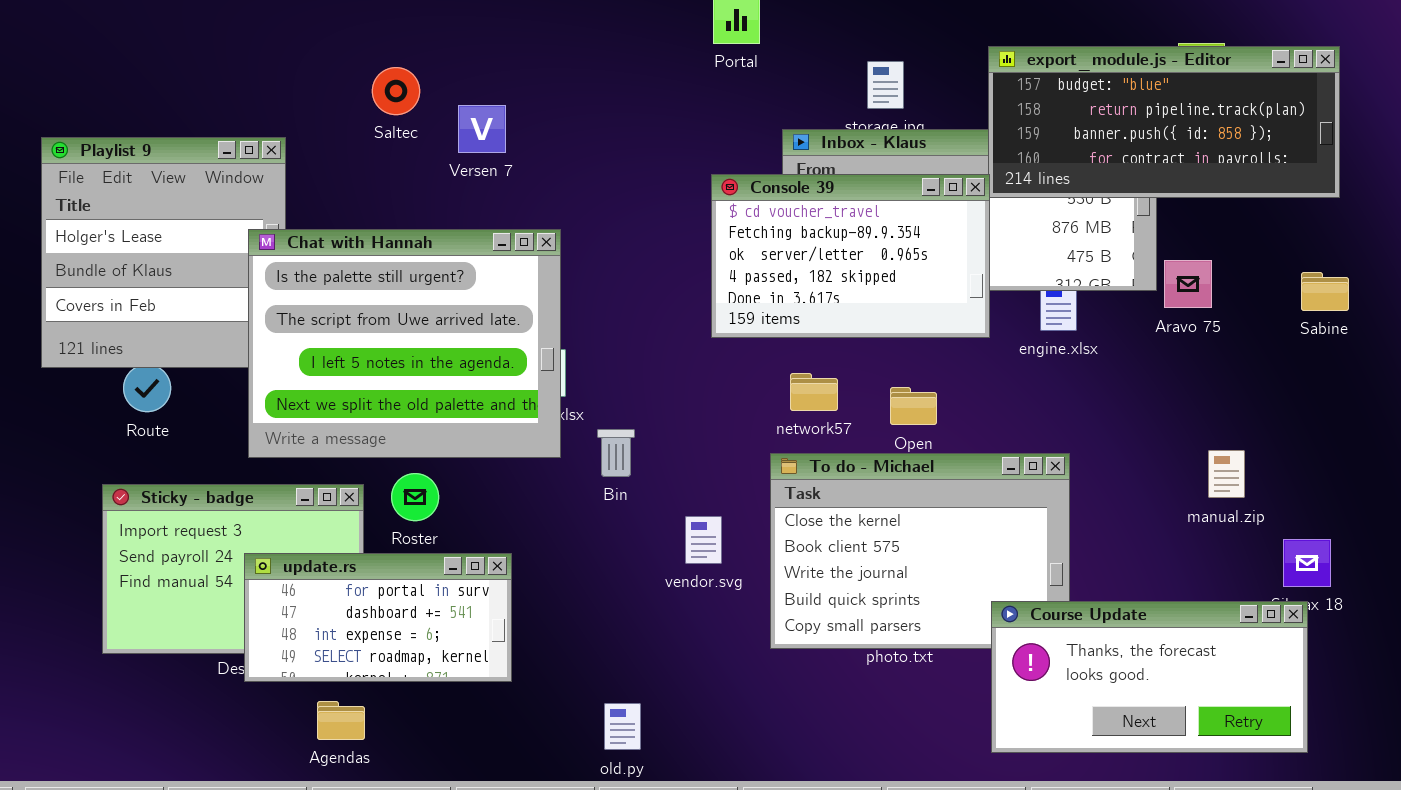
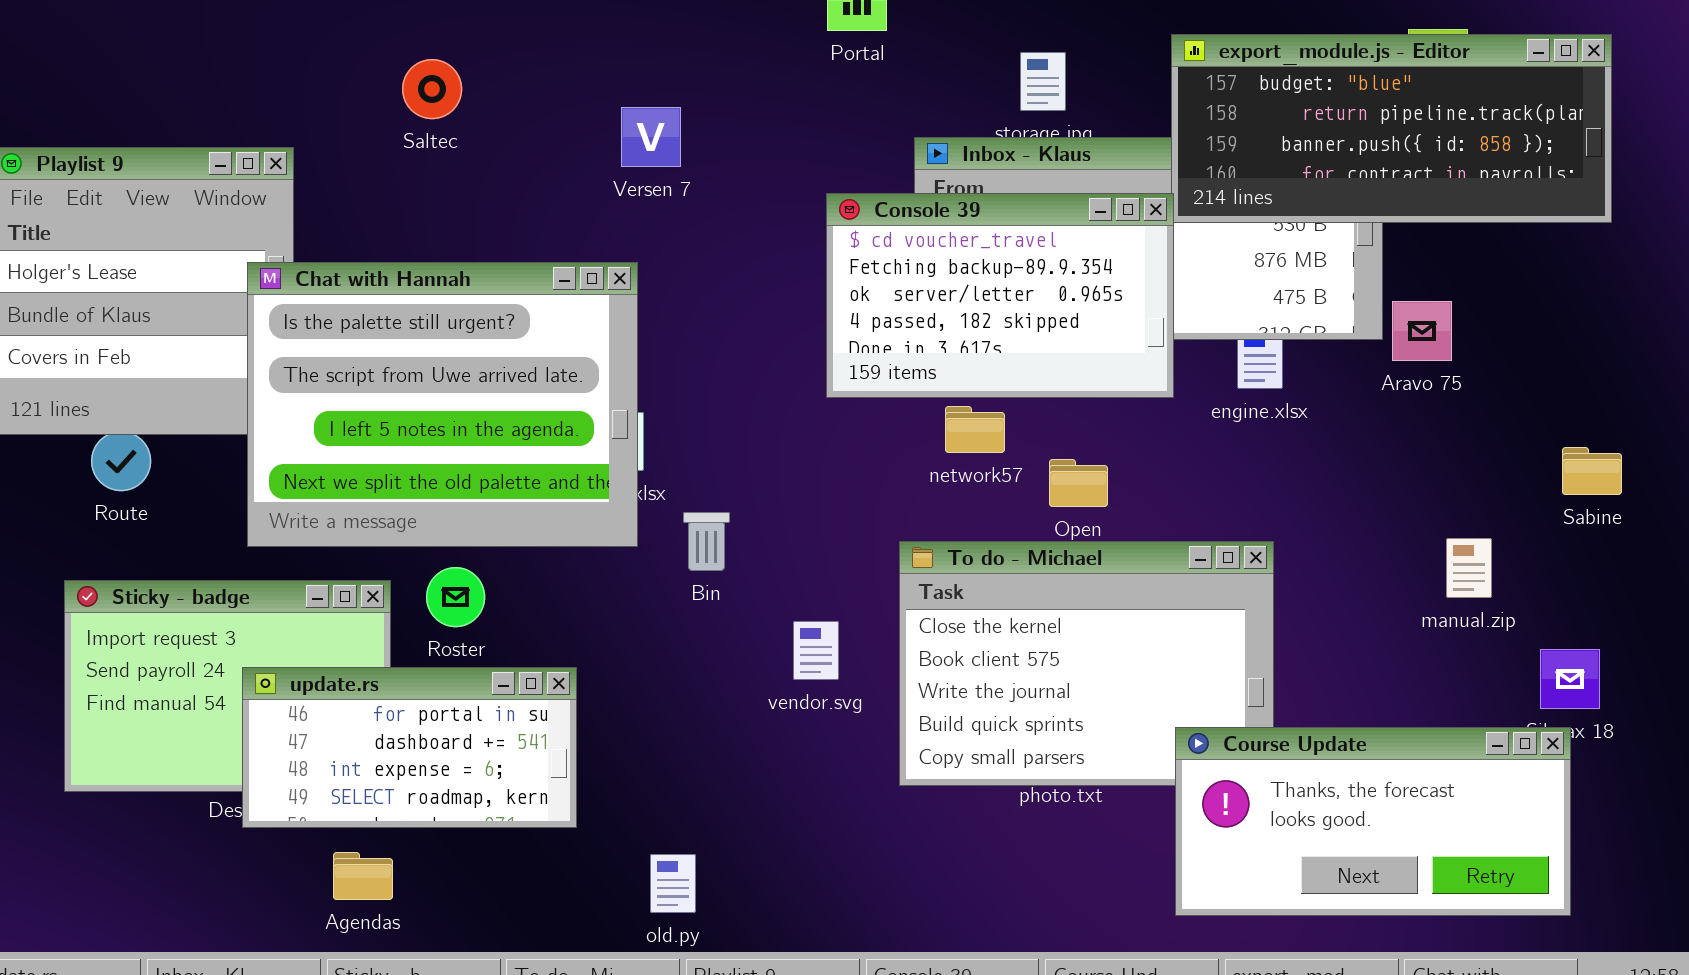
Versen 7: [458,105,506,153] -> [621,107,681,167], moved
Sabine: [1301,272,1349,311] -> [1562,447,1622,495], moved
network57: [790,373,838,411] -> [945,406,1005,453], moved
old.py: [604,703,641,750] -> [650,854,696,913], moved

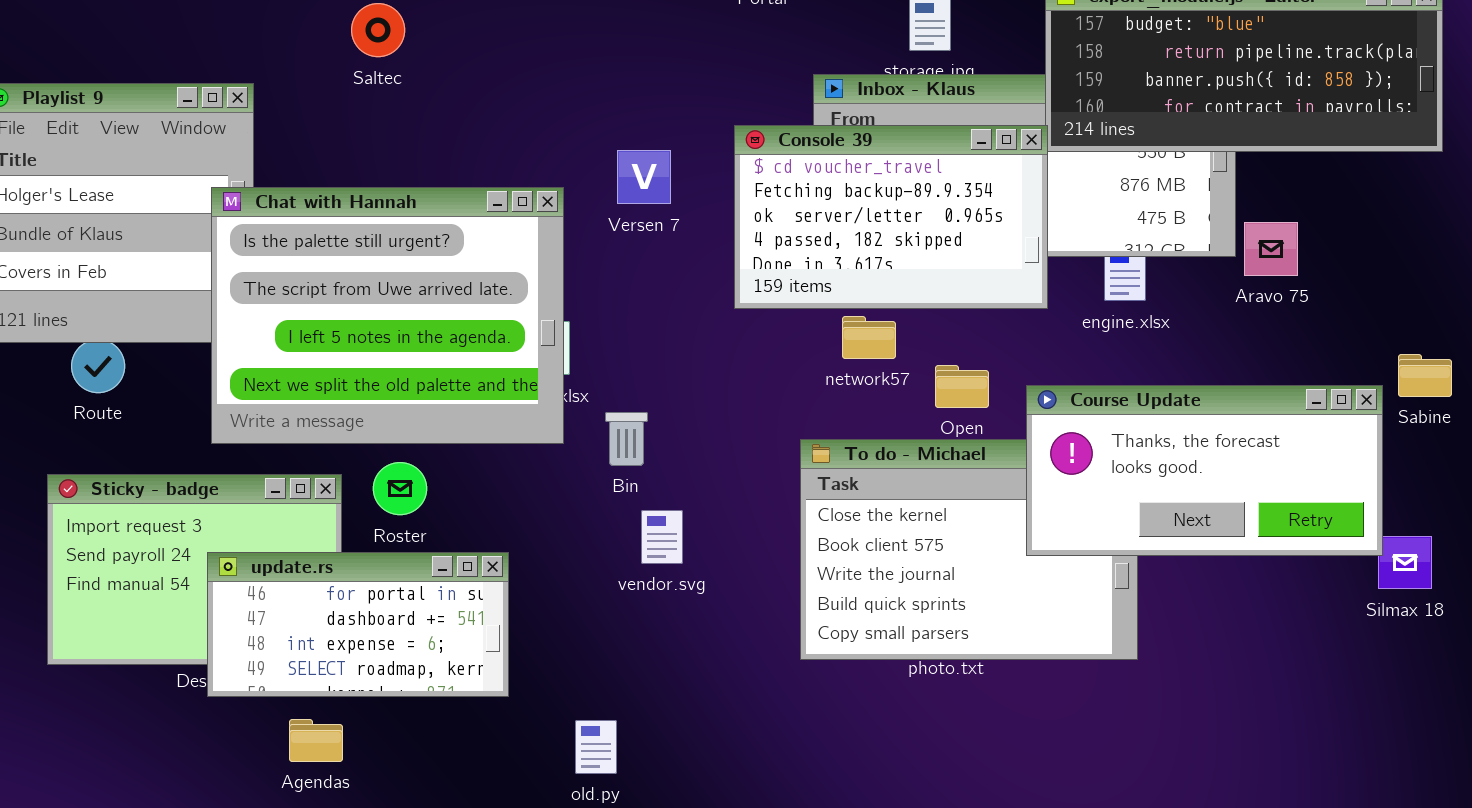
Versen 7: [621,107,681,167] -> [617,150,671,204], moved
vendor.svg: [793,621,839,680] -> [641,510,683,564], moved
Course Update: [1175,727,1571,916] -> [1026,385,1383,556], moved

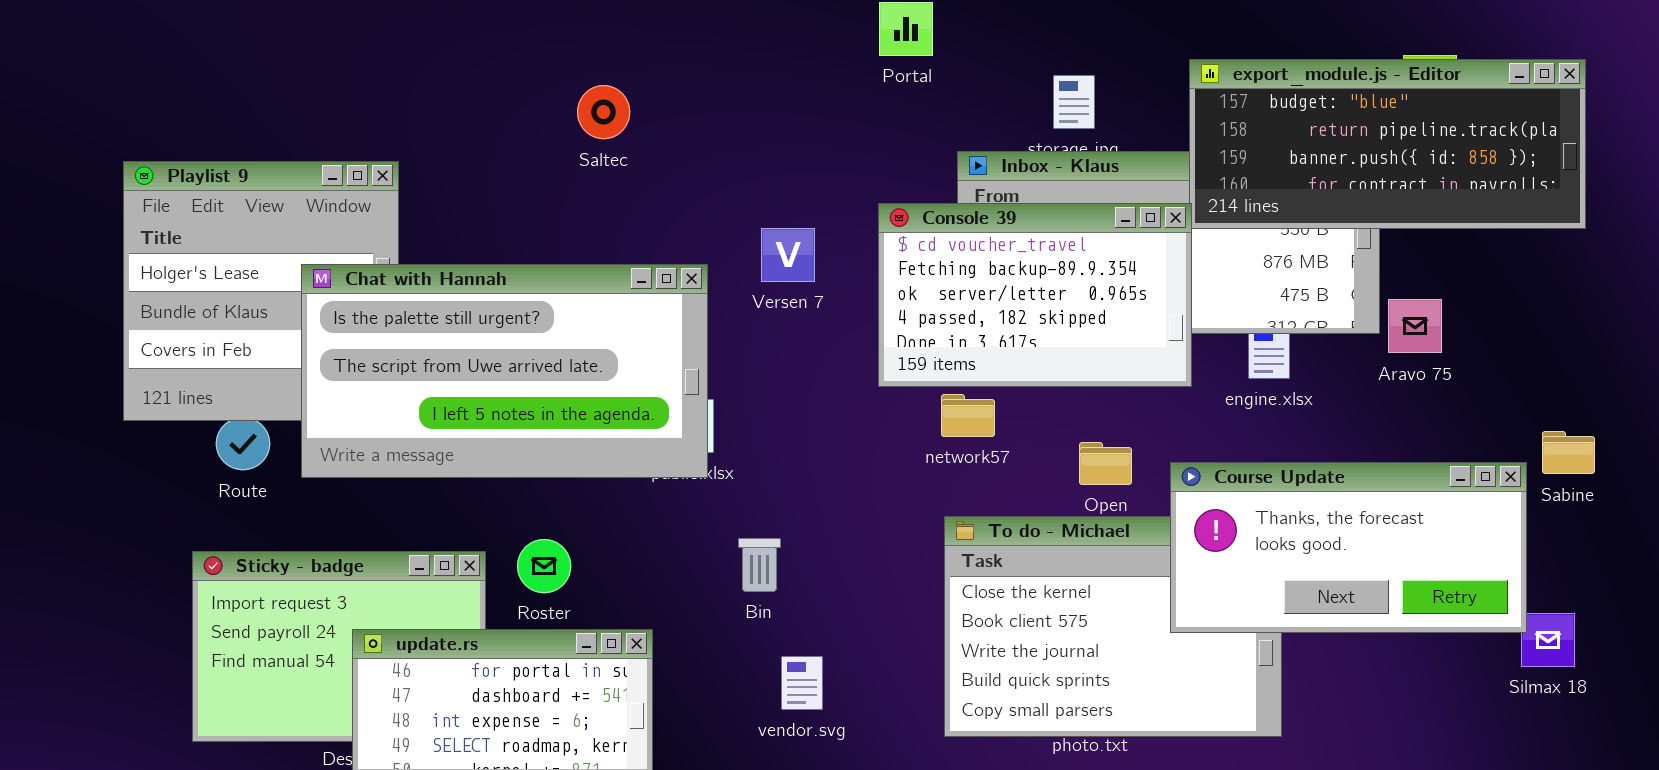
Saltec: [351,3,405,57] -> [577,85,630,139], moved
Chat with Hannah: [211,187,564,444] -> [301,264,708,478], resized
network57: [842,316,896,359] -> [941,394,995,437], moved
Bin: [605,412,648,466] -> [738,538,781,592], moved
vendor.svg: [641,510,683,564] -> [781,656,823,710], moved

